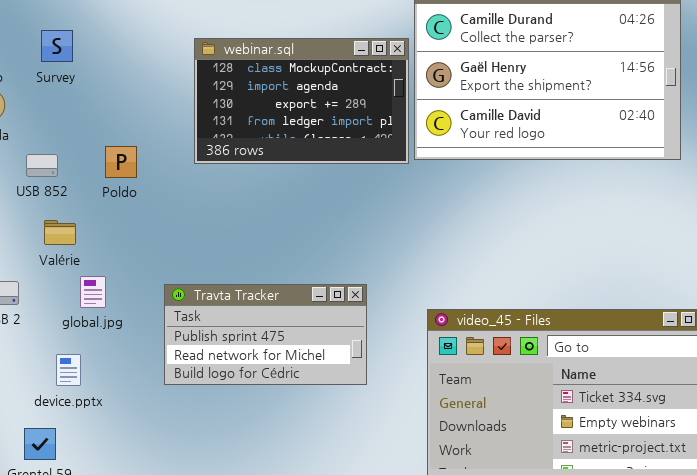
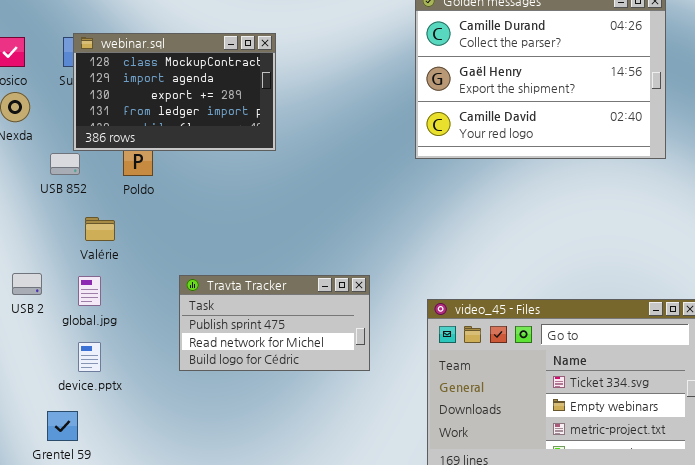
webinar.sql: [194,38,409,164] -> [73,33,276,151], moved
Valérie: [44,220,76,245] -> [85,217,115,241], moved
global.jpg: [80,276,106,308] -> [78,276,101,306], moved

